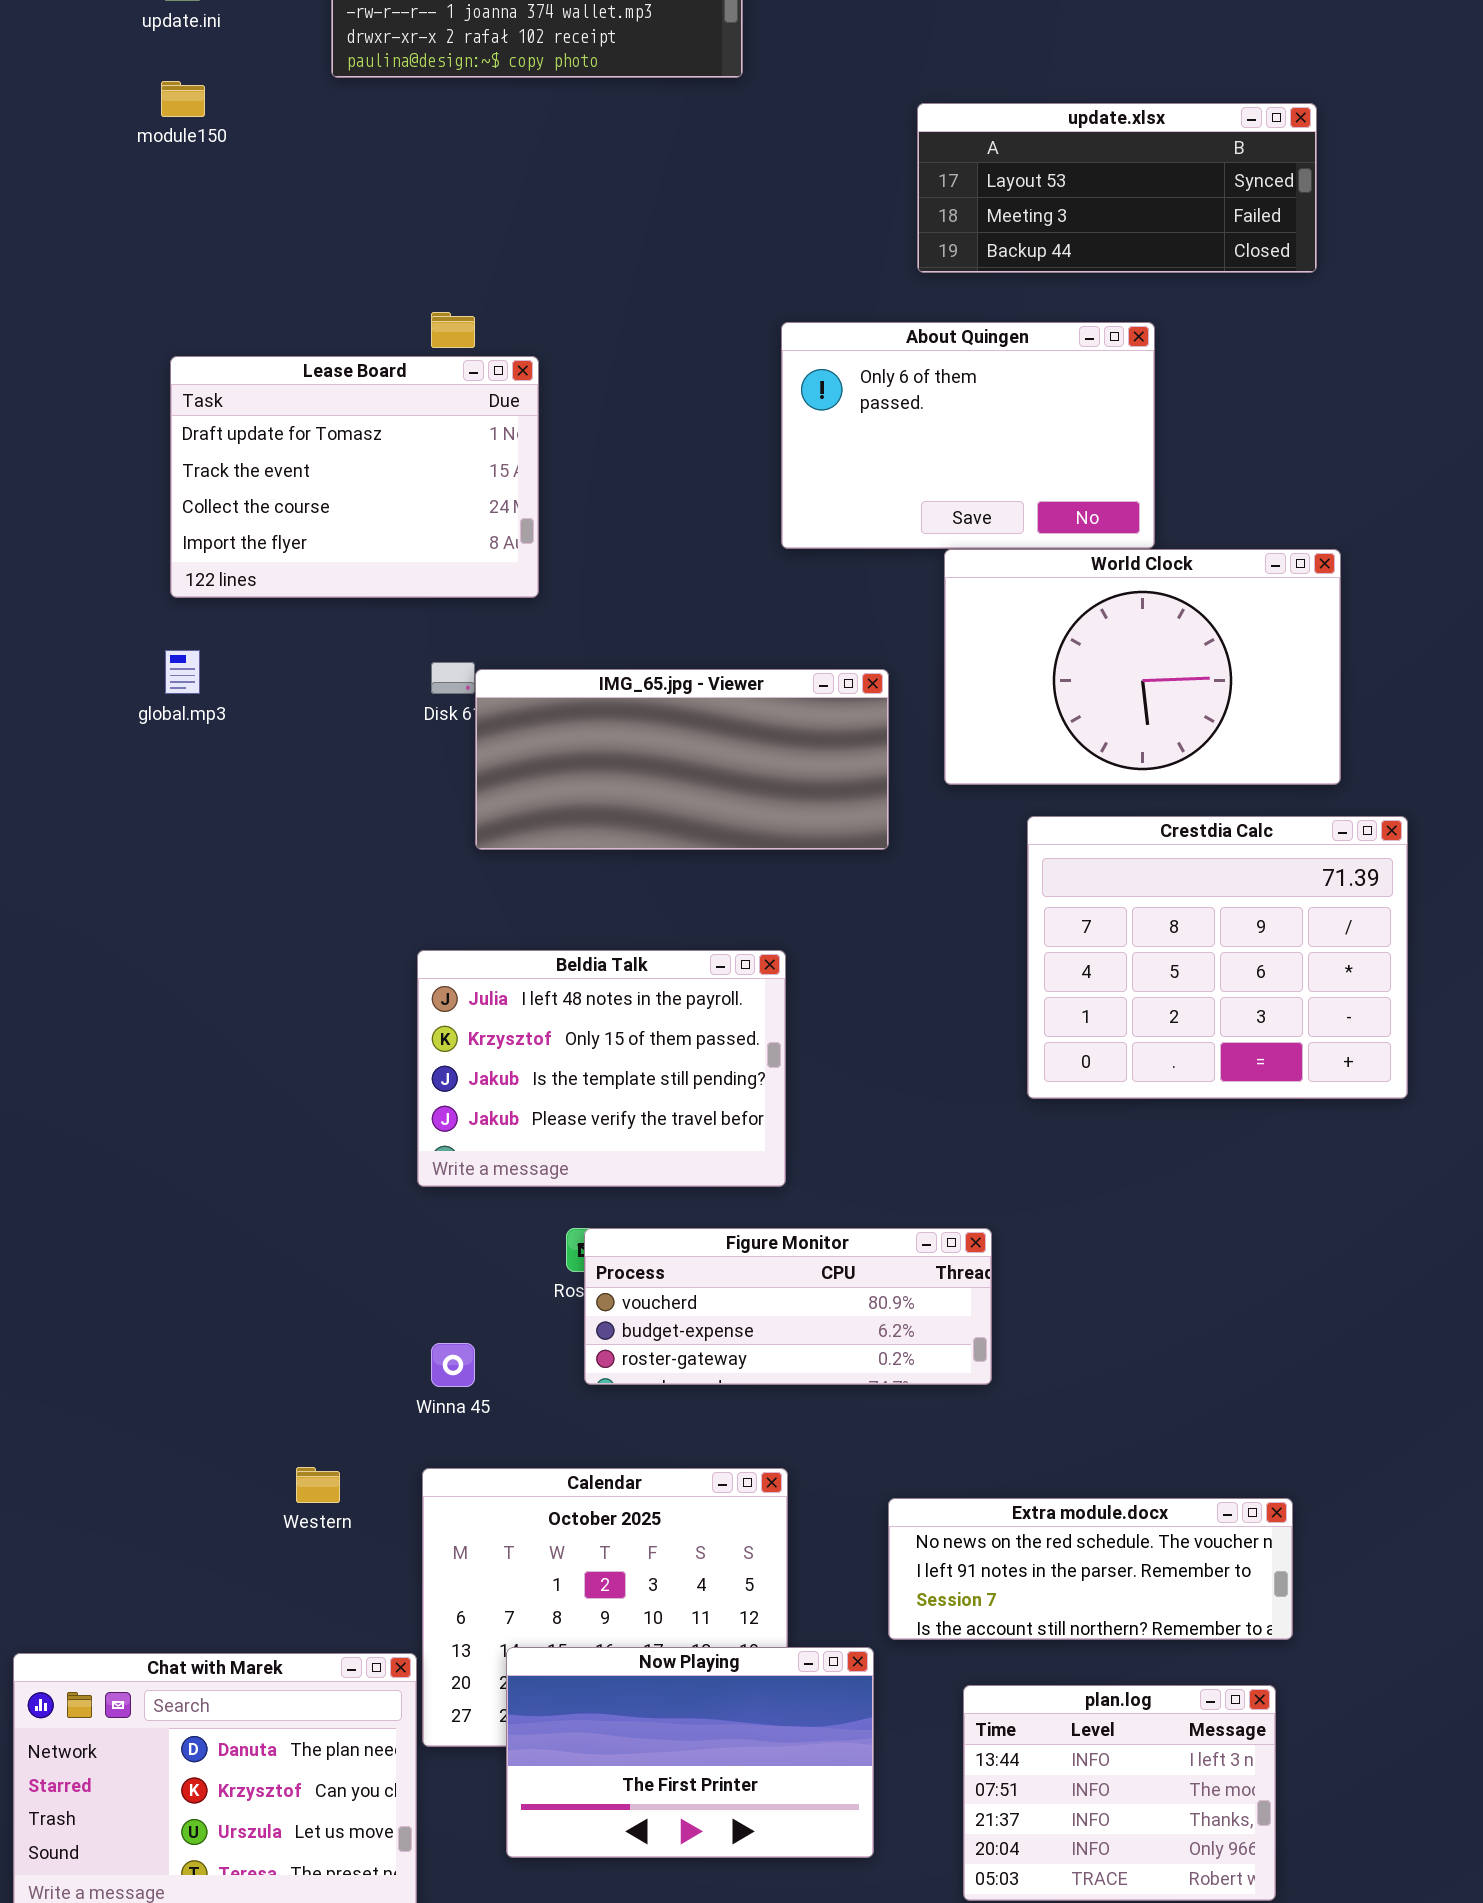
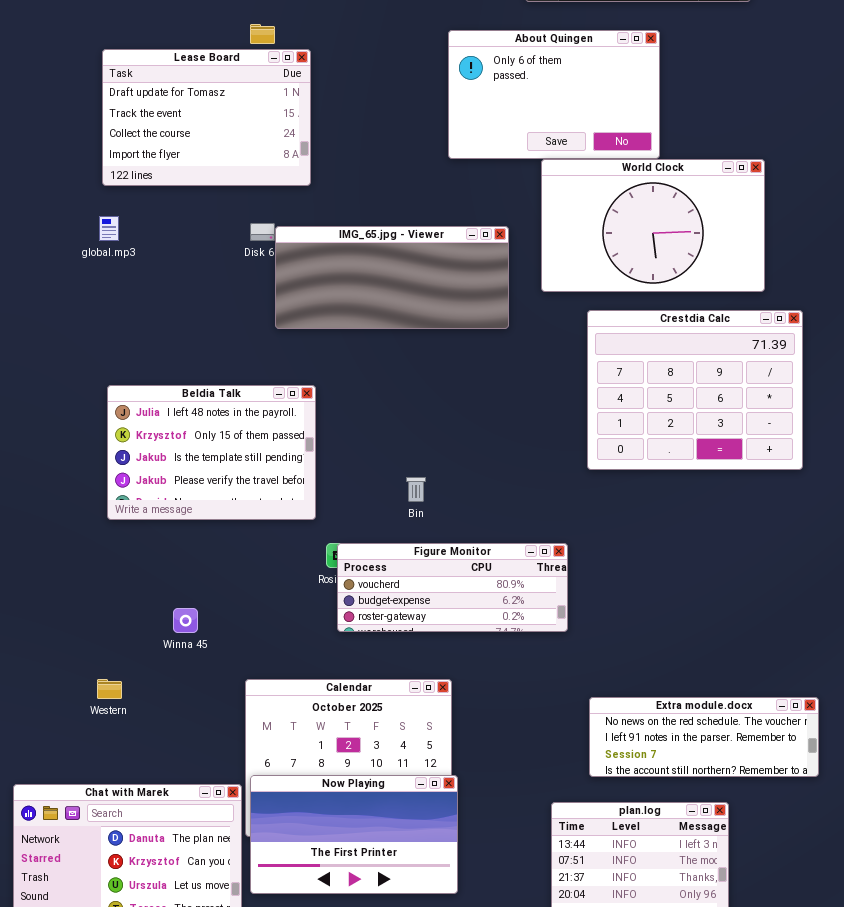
Beldia Talk: [417,950,786,1187] -> [107,385,316,520], moved
Winna 45: [431,1343,475,1387] -> [173,608,198,633], moved
Western: [296,1467,340,1503] -> [97,679,122,699], moved
Extra module.docx: [888,1498,1293,1640] -> [589,697,819,777], moved
Now Playing: [506,1647,874,1858] -> [250,775,458,894], moved

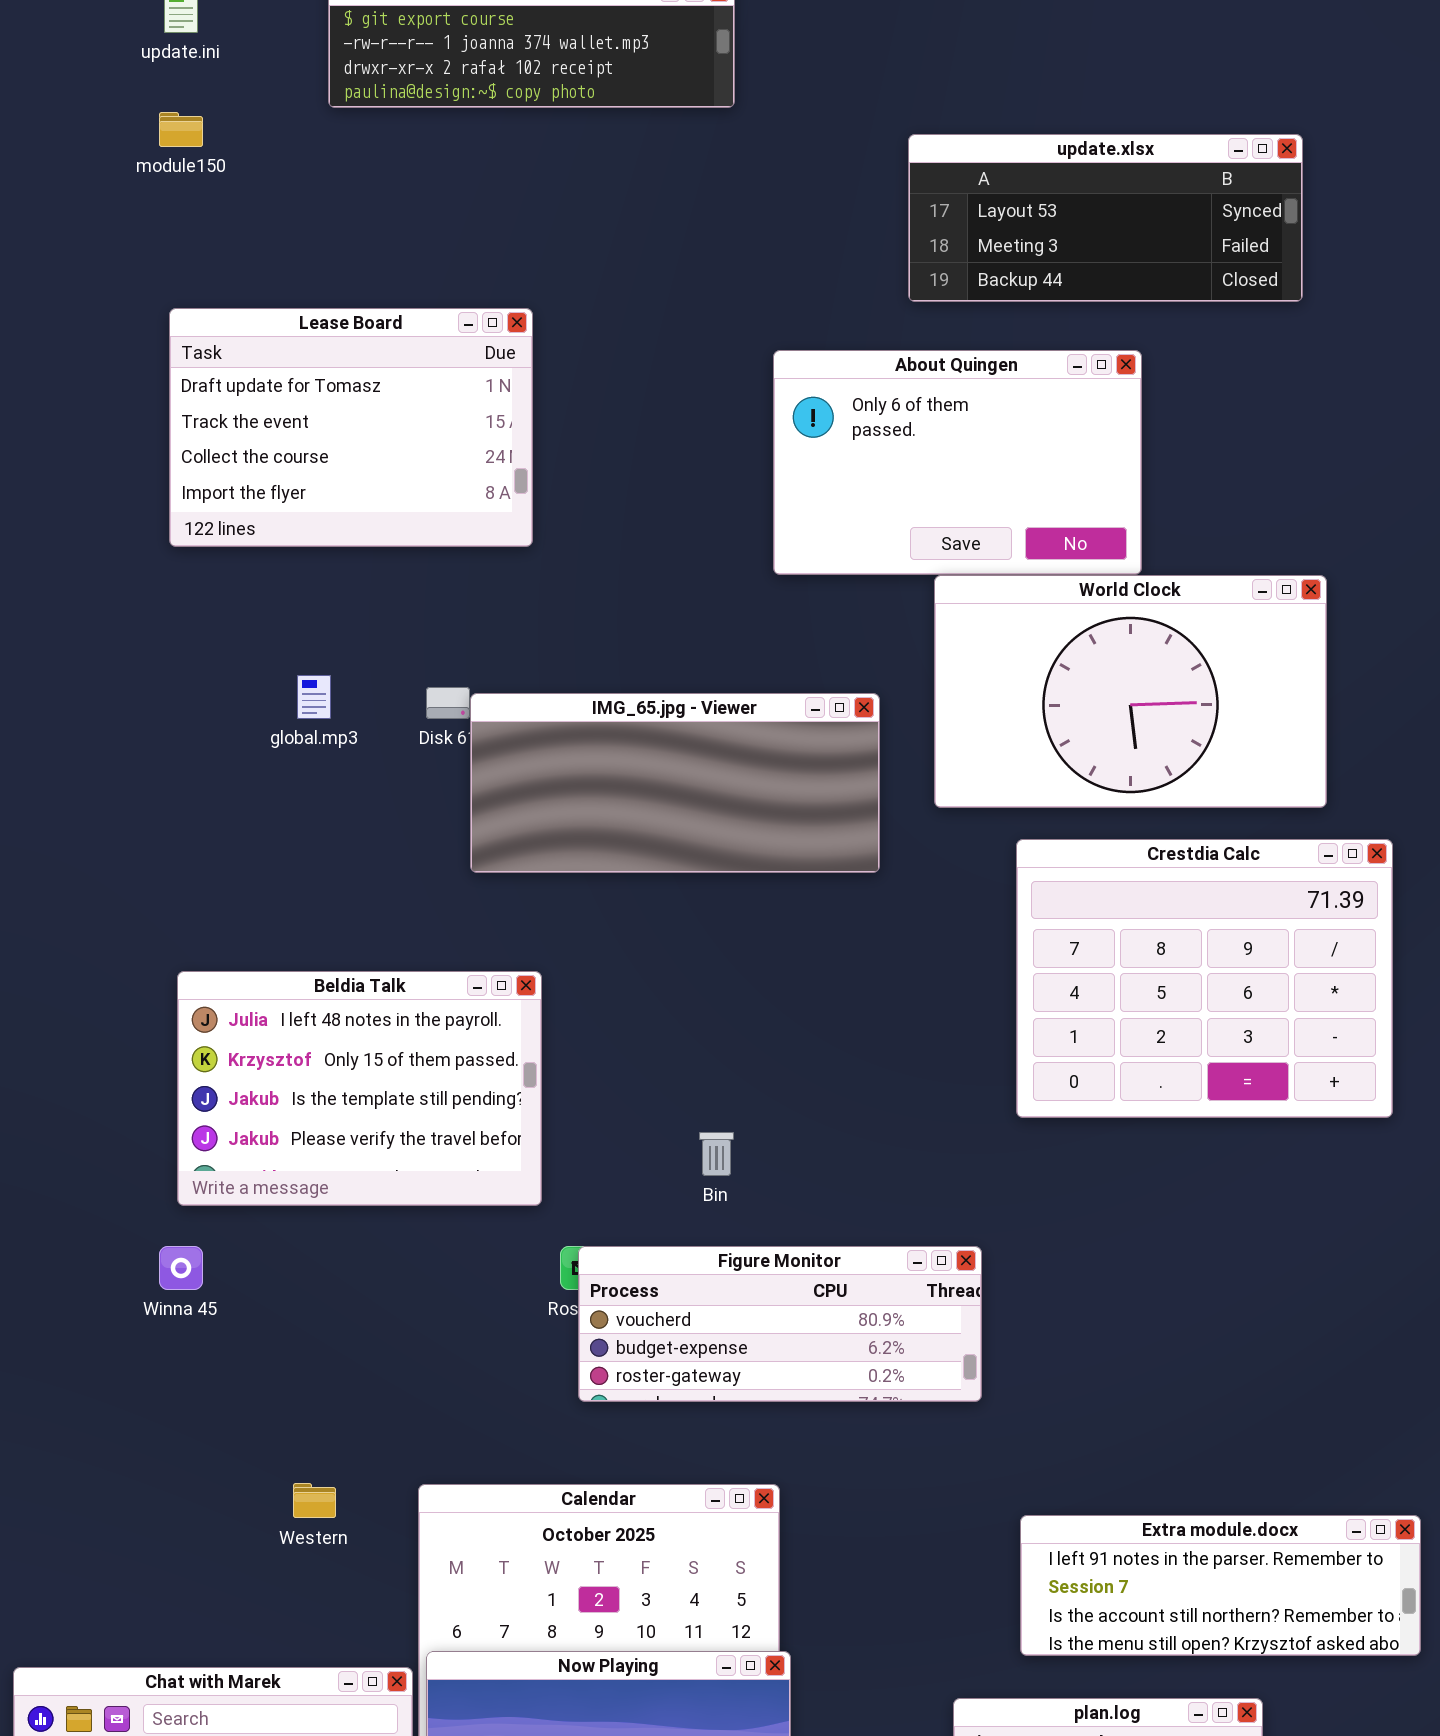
Lease Board: [102,49,311,186] -> [169,308,533,547], moved
global.mp3: [99,216,119,241] -> [297,675,331,719], moved
Winna 45: [173,608,198,633] -> [159,1246,203,1290], moved
Western: [97,679,122,699] -> [293,1483,336,1518], moved
Extra module.docx: [589,697,819,777] -> [1020,1515,1421,1656], scrolled down 1 row

